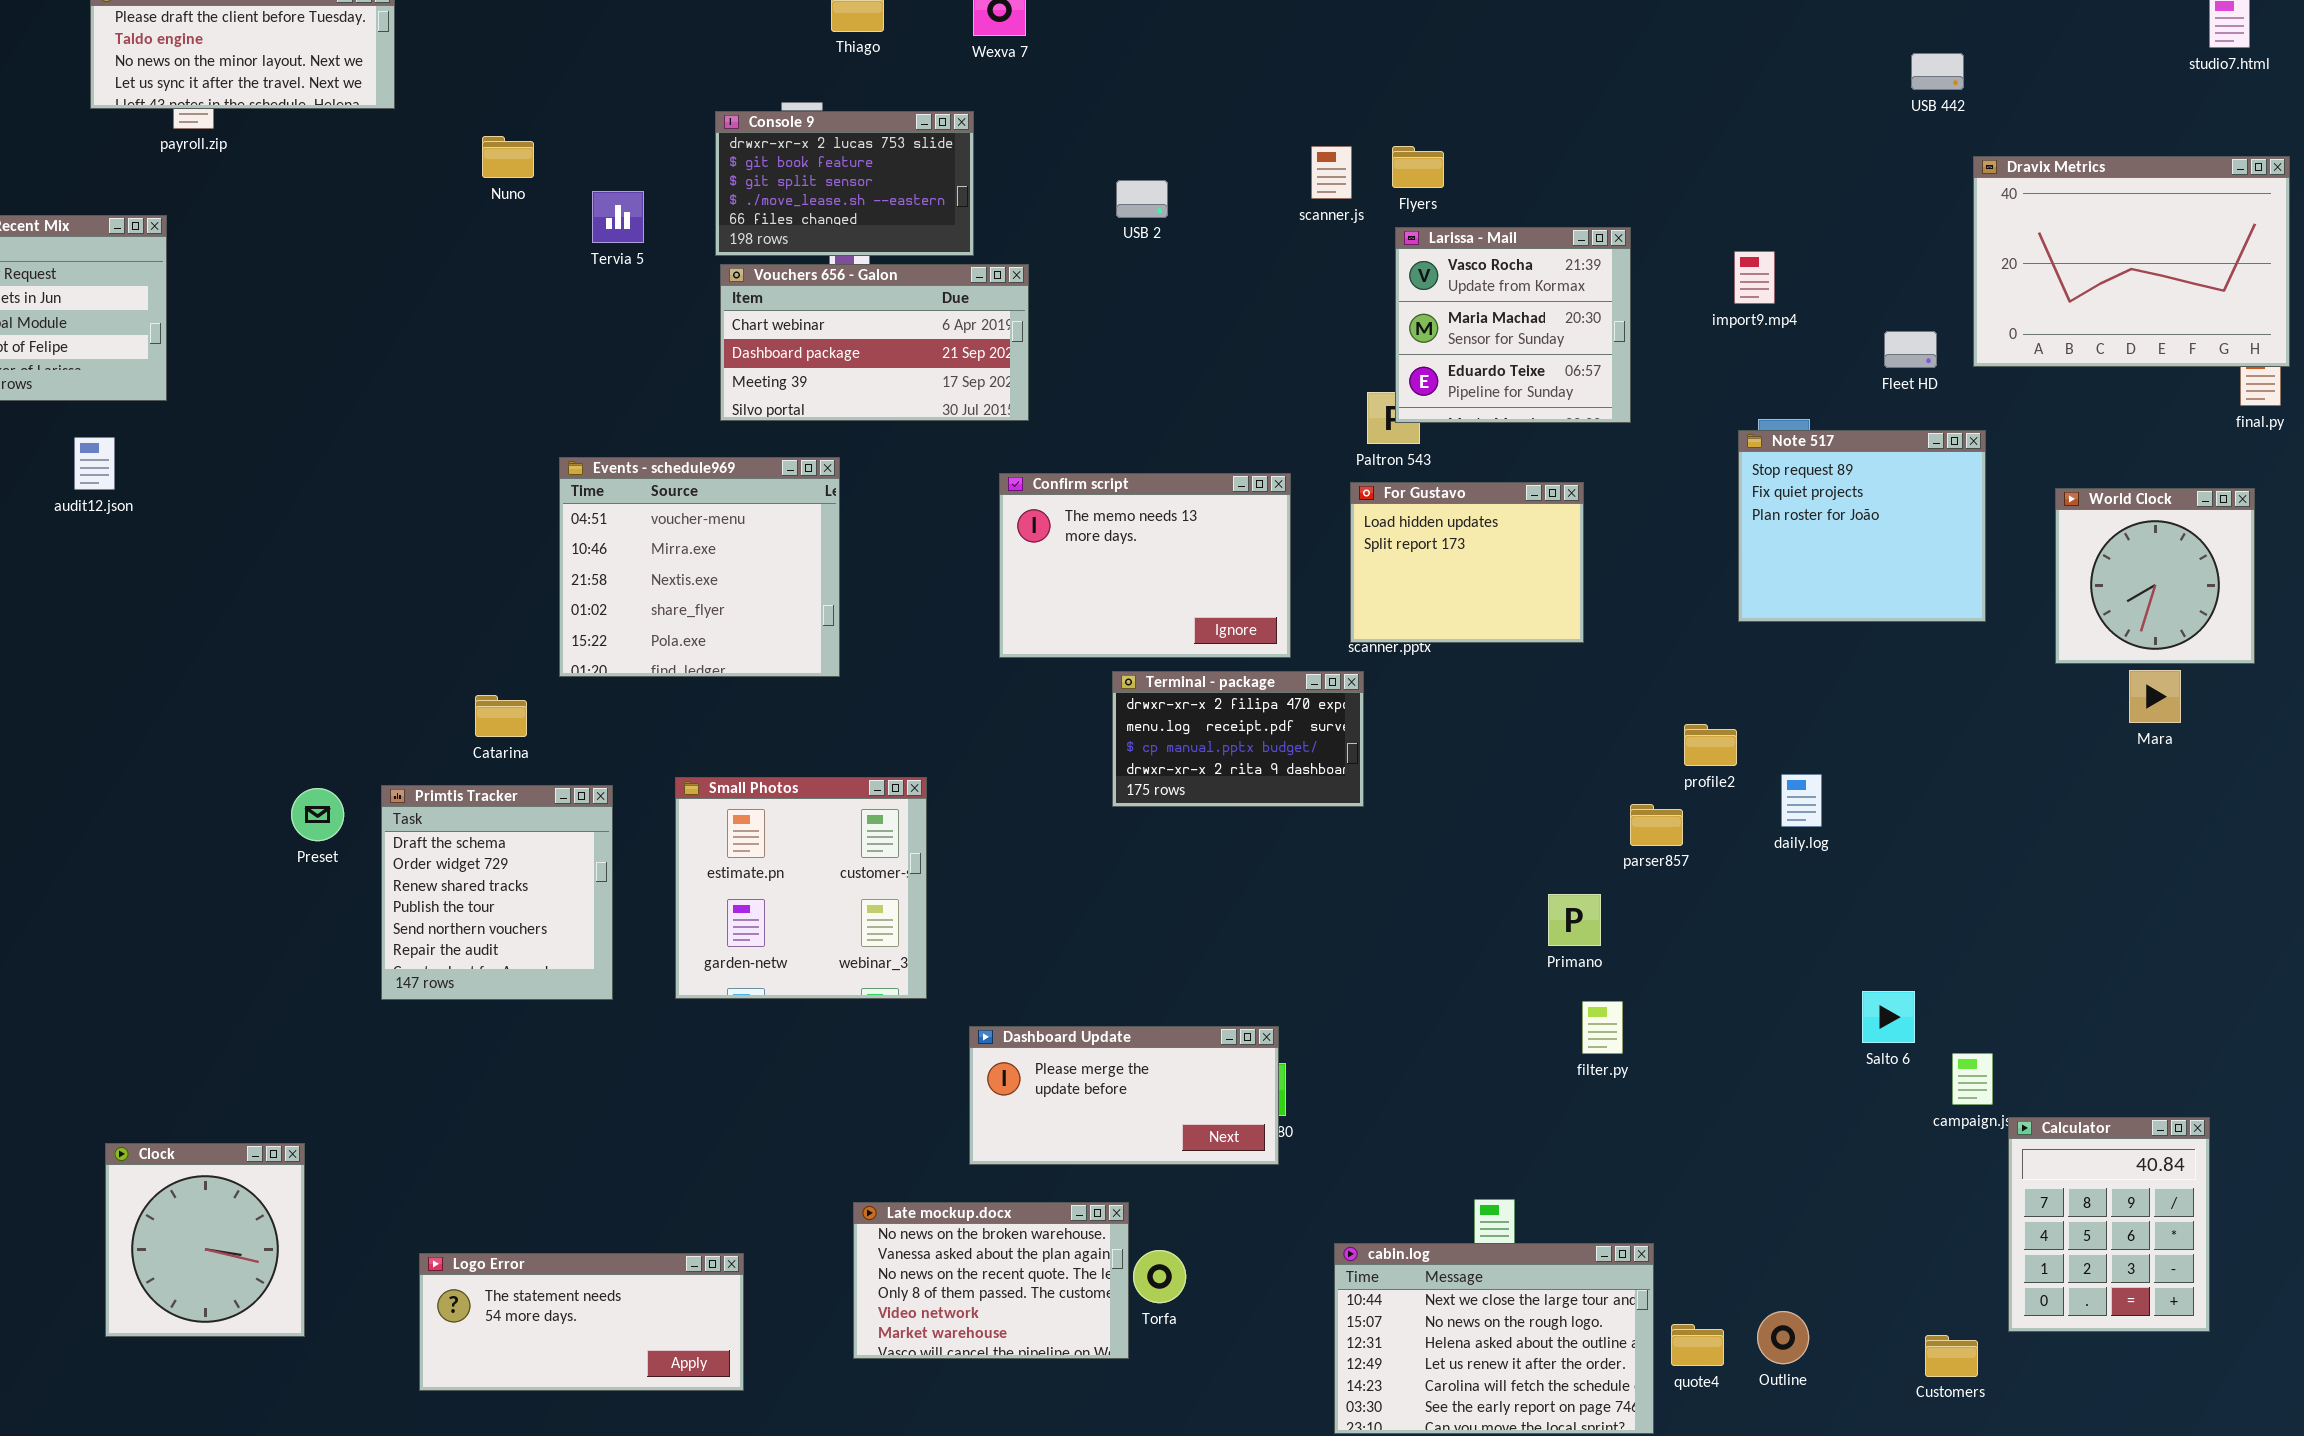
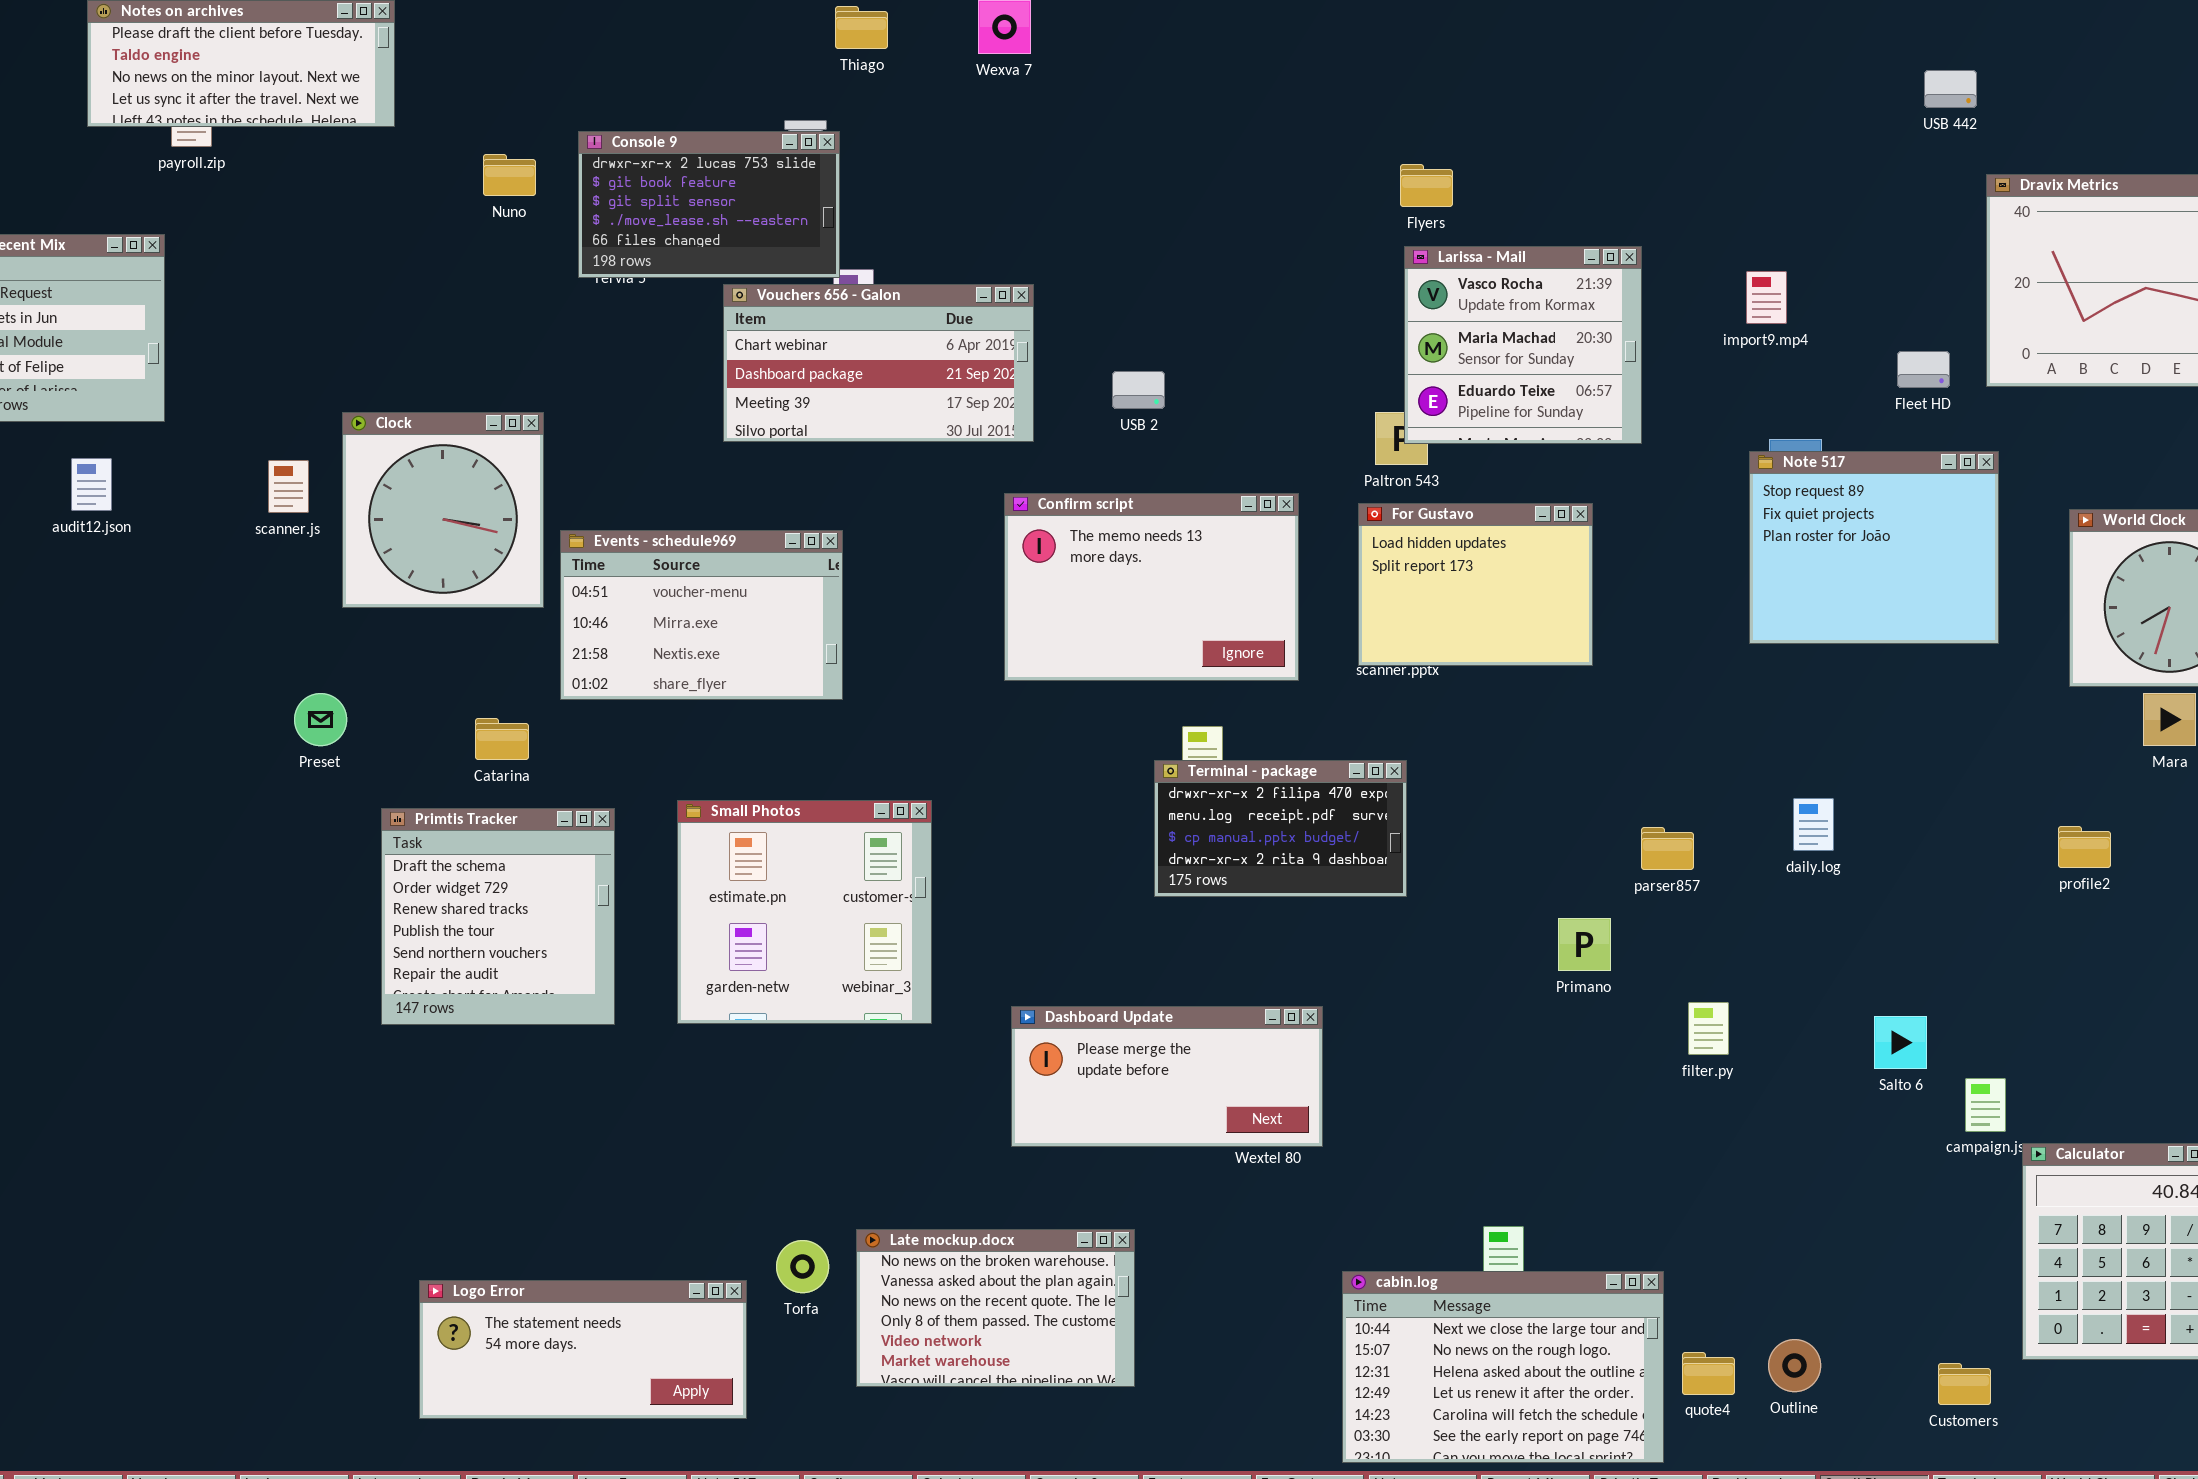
Console 9: [715,111,974,256] -> [578,131,840,278], moved
scanner.js: [1311,146,1352,199] -> [268,460,309,513], moved
USB 2: [1116,180,1168,218] -> [1112,371,1165,409], moved
Events - schedule969: [559,457,840,677] -> [560,530,843,700], resized
Terminal - package: [1112,671,1364,807] -> [1154,760,1407,897], moved
profile2: [1684,724,1737,766] -> [2058,826,2111,868], moved
Preset: [291,788,344,841] -> [294,693,347,746], moved
filter.py: [1582,1001,1623,1054] -> [1688,1002,1729,1055], moved
Dashboard Update: [969,1026,1279,1165] -> [1011,1006,1323,1147], moved
Clock: [105,1143,305,1337] -> [342,412,544,608], moved
Torfa: [1133,1250,1186,1303] -> [776,1240,829,1293], moved

